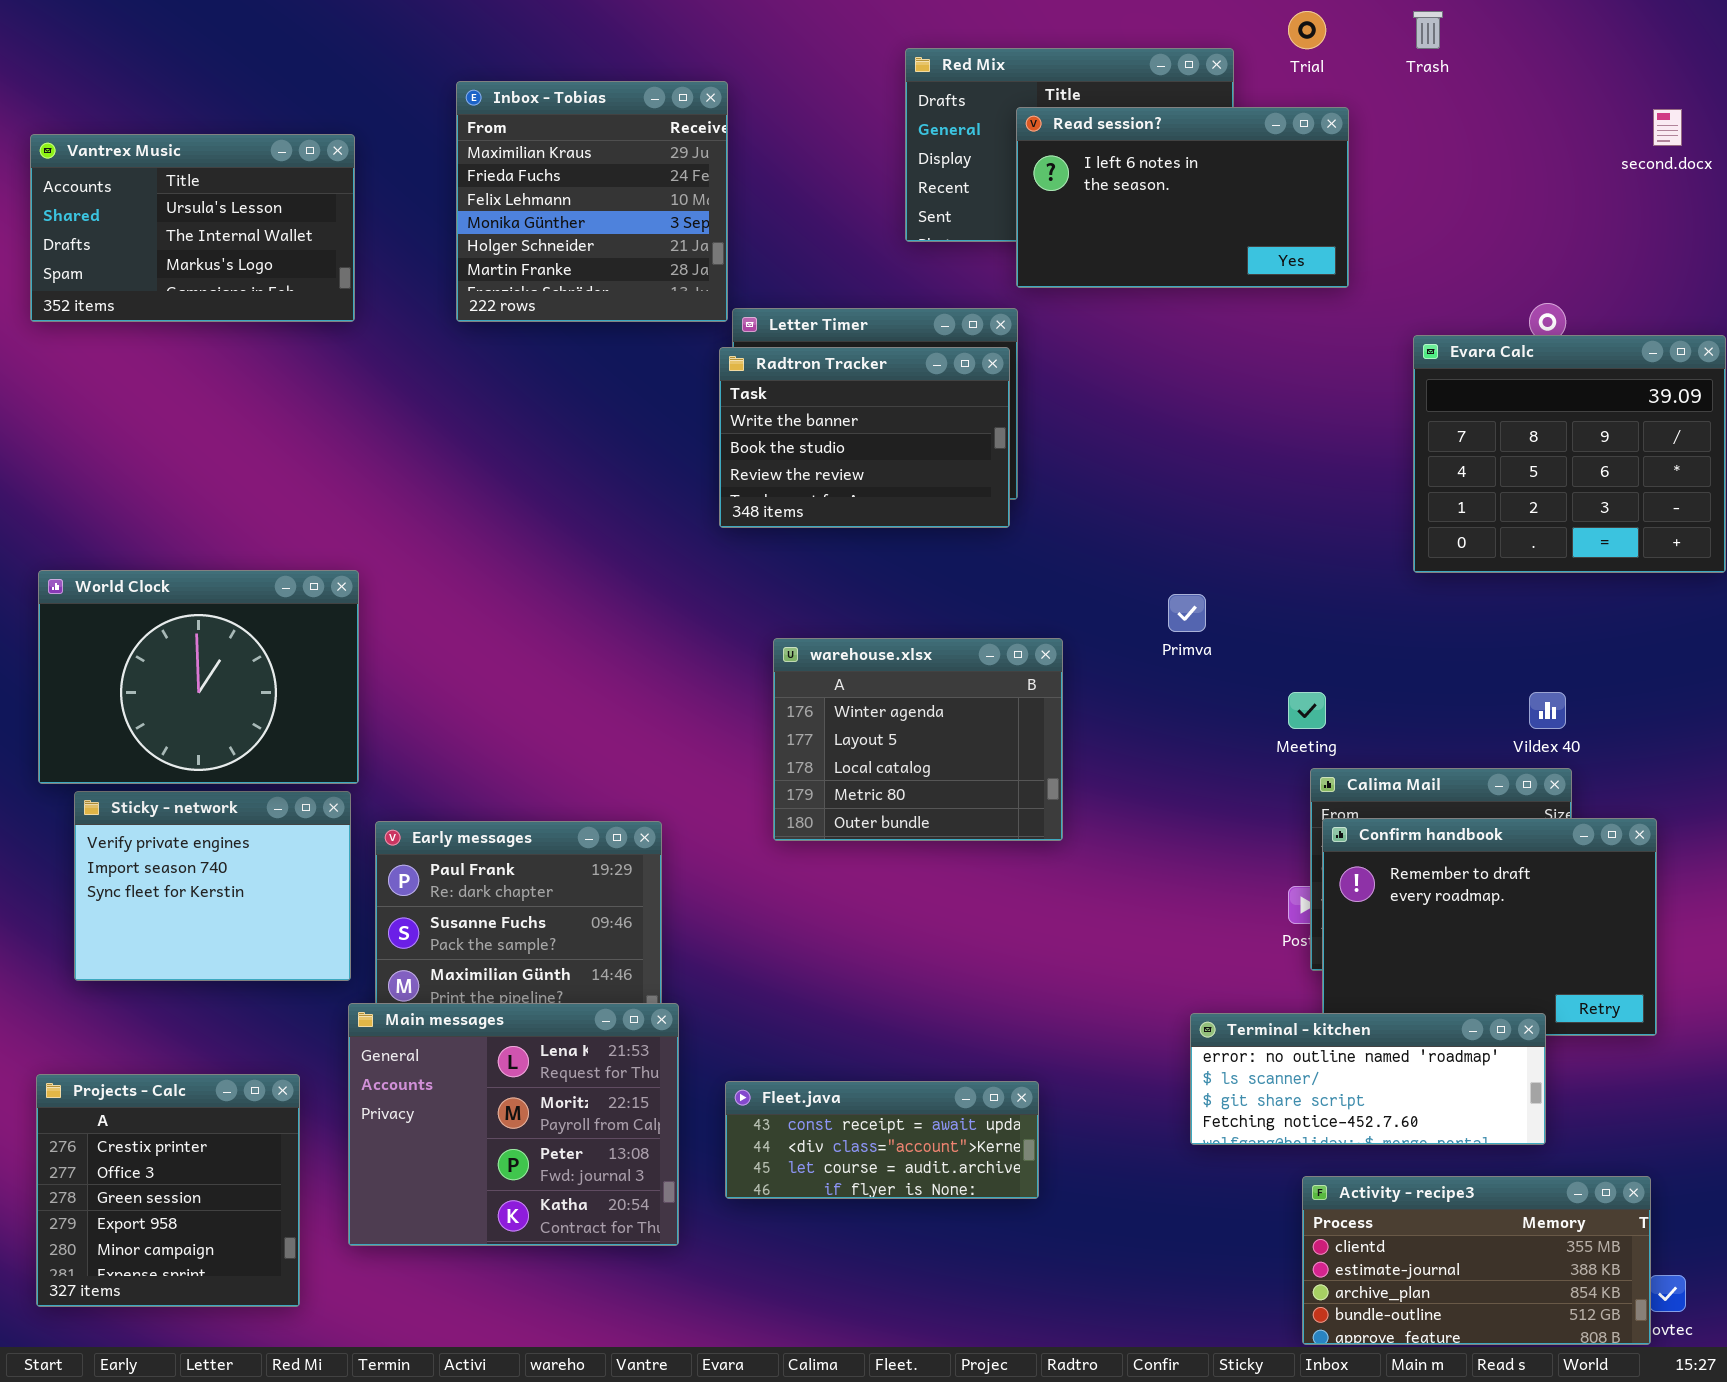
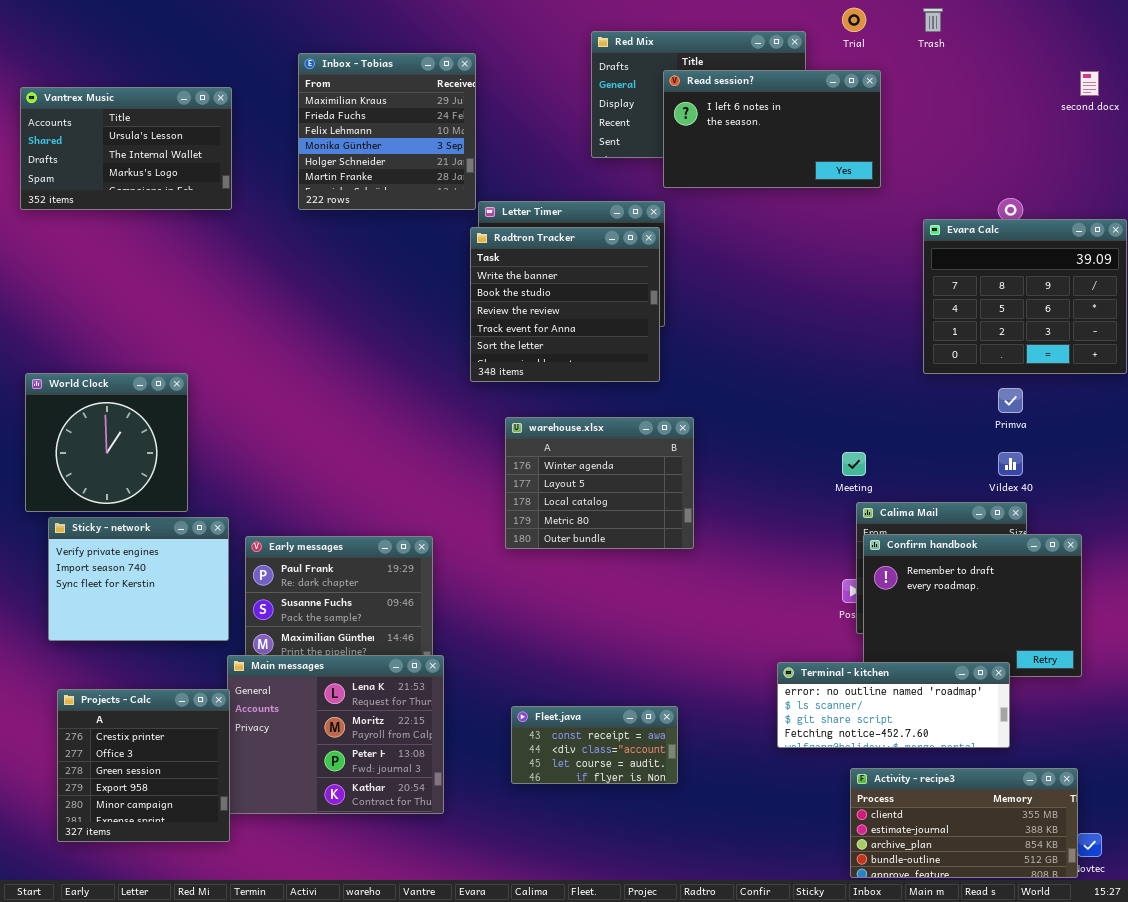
Radtron Tracker: [719,347,1010,528] -> [470,227,660,382], resized
World Clock: [38,570,359,784] -> [25,373,188,512], resized
Primva: [1168,594,1206,632] -> [998,388,1023,413], moved
Projects - Calc: [36,1074,300,1307] -> [57,689,230,842], moved
Fleet.java: [725,1081,1039,1199] -> [511,706,678,784], resized

